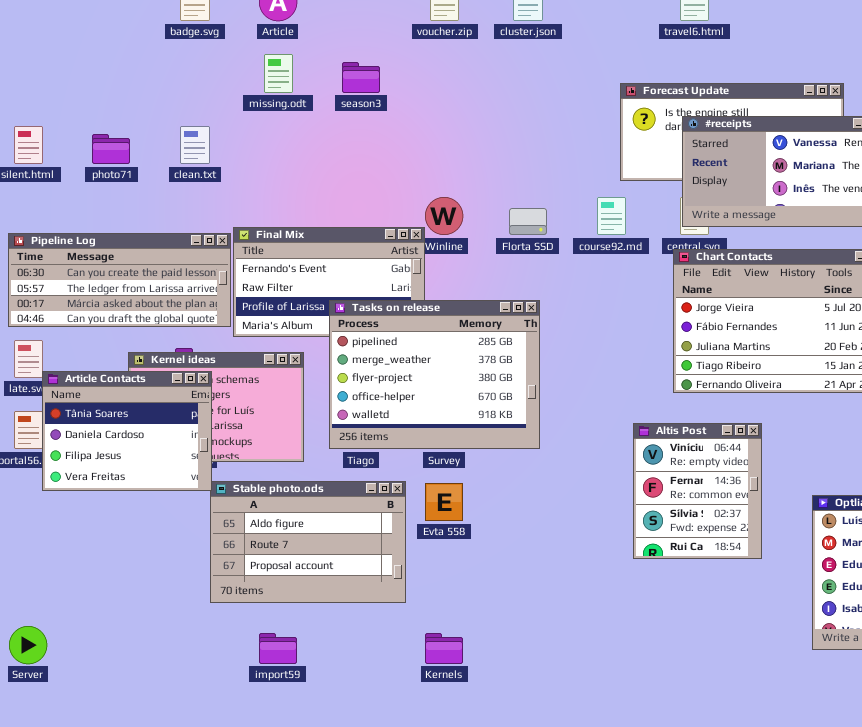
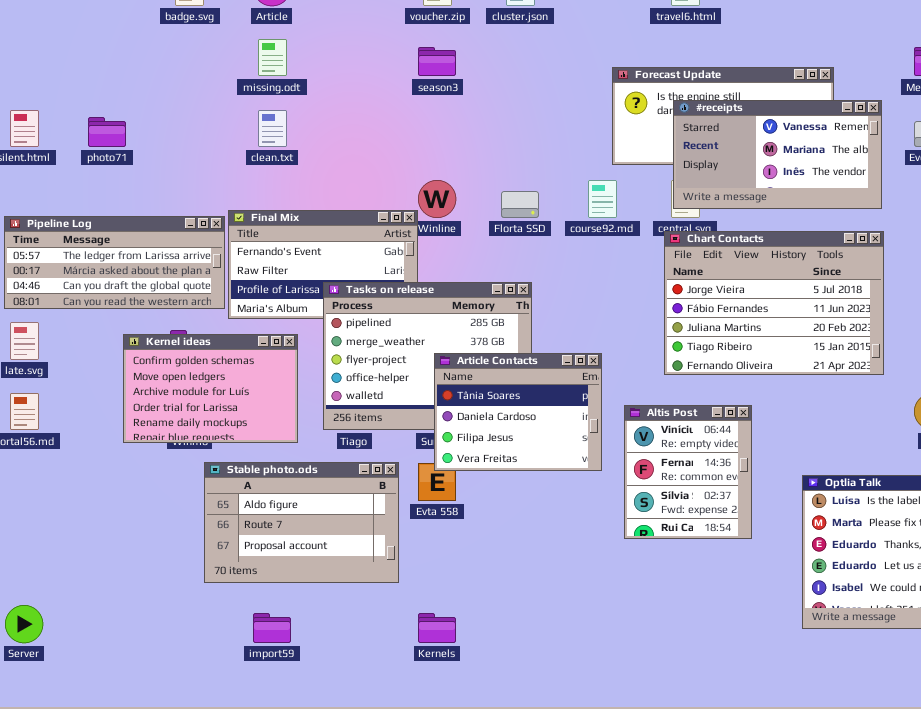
season3: [342,62,380,93] -> [418,47,456,76], moved
clean.txt: [180,126,210,164] -> [258,110,287,147], moved
Pipeline Log: [8,233,231,327] -> [4,216,225,309], scrolled down 1 row
Article Contacts: [42,371,212,491] -> [434,353,602,471], moved

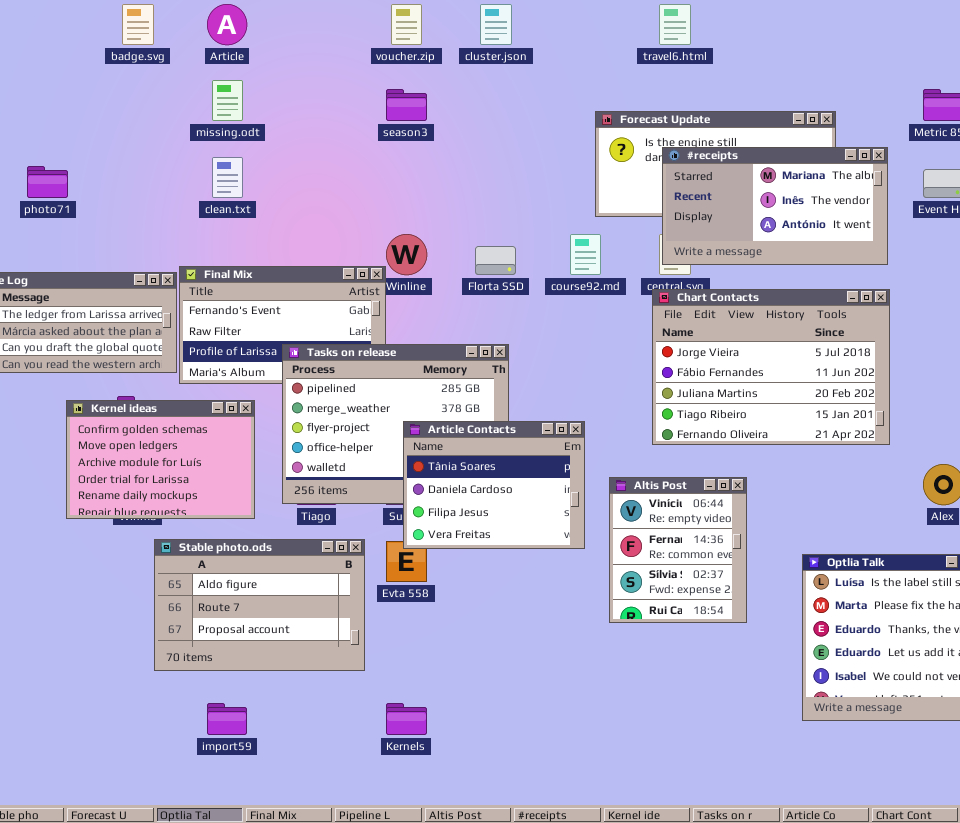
#receipts: [673,100,882,209] -> [662,147,888,265], scrolled down 1 row

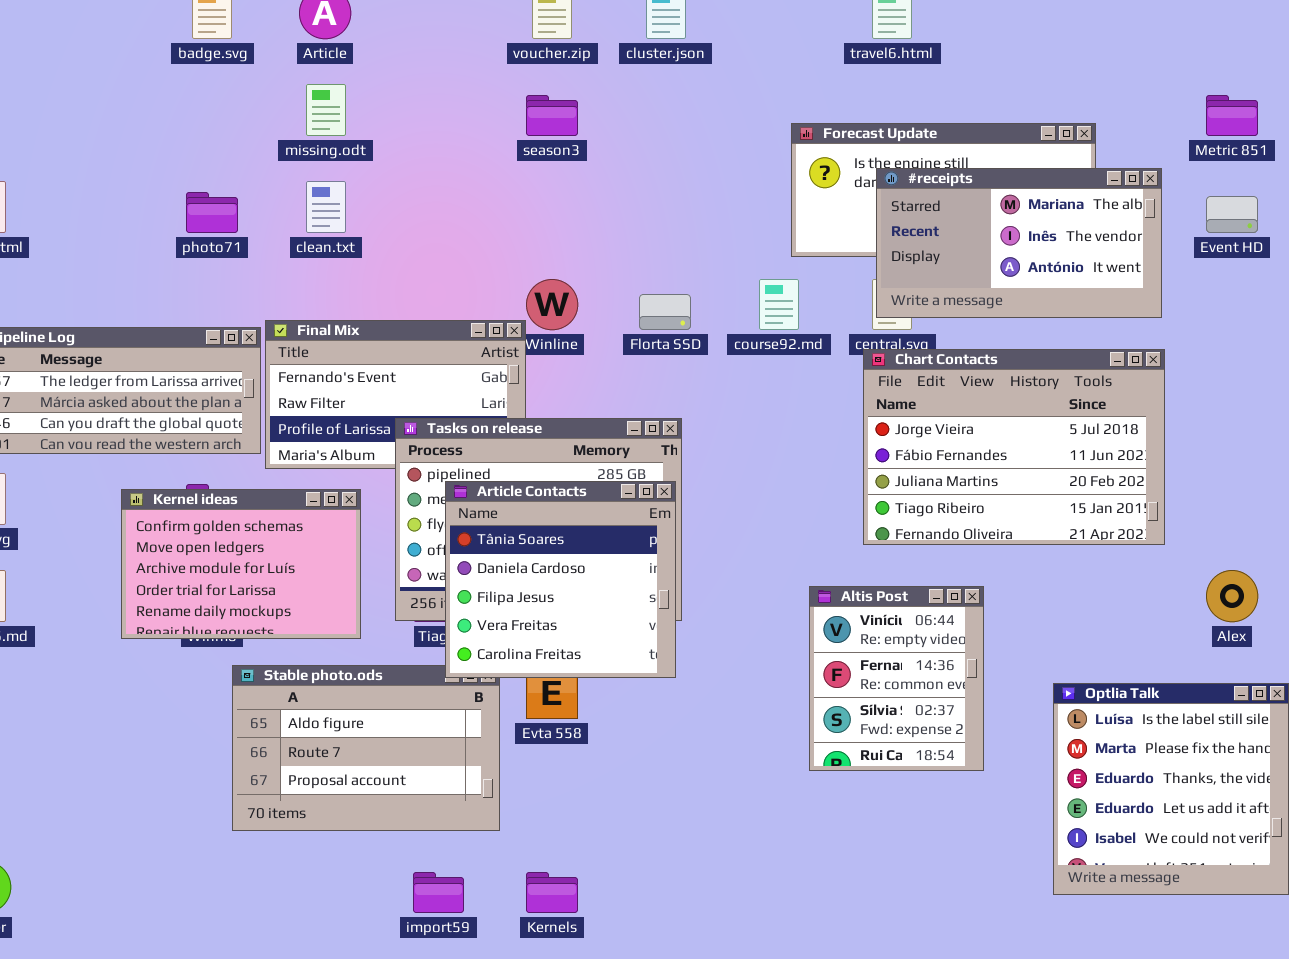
photo71: [27,166,68,198] -> [186,192,238,233], moved
Article Contacts: [403,421,585,549] -> [445,481,676,678], moved, resized
import59: [207,703,247,735] -> [413,872,464,913], moved

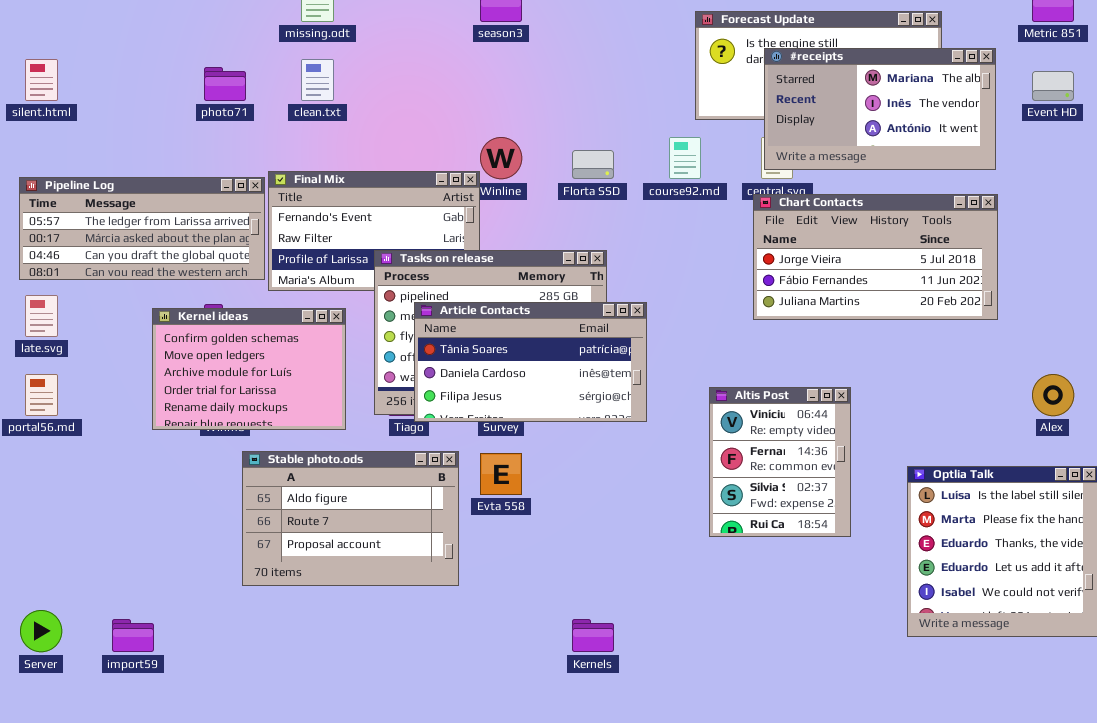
Chart Contacts: [863,349,1165,545] -> [753,194,998,320], resized
Article Contacts: [445,481,676,678] -> [414,302,647,422], resized
import59: [413,872,464,913] -> [112,619,154,652], moved
Kernels: [526,872,578,913] -> [572,619,614,652], moved

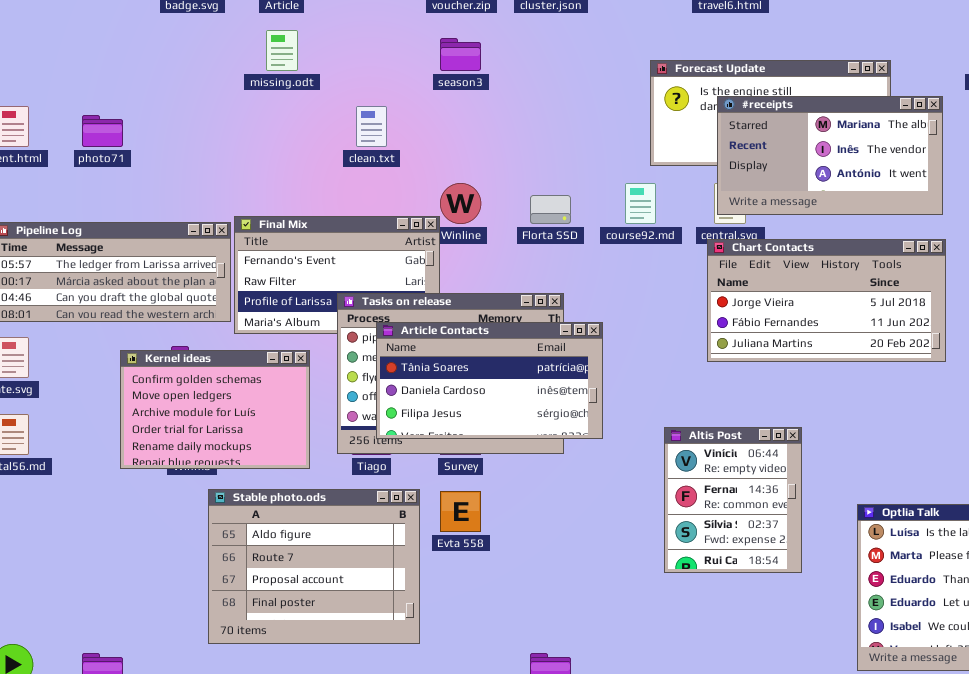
clean.txt: [301,59,334,101] -> [356,106,387,147], moved
photo71: [204,67,246,101] -> [82,115,123,147], moved
Article Contacts: [414,302,647,422] -> [376,322,603,439], moved
Stable photo.ods: [242,451,459,586] -> [208,489,420,644], resized

